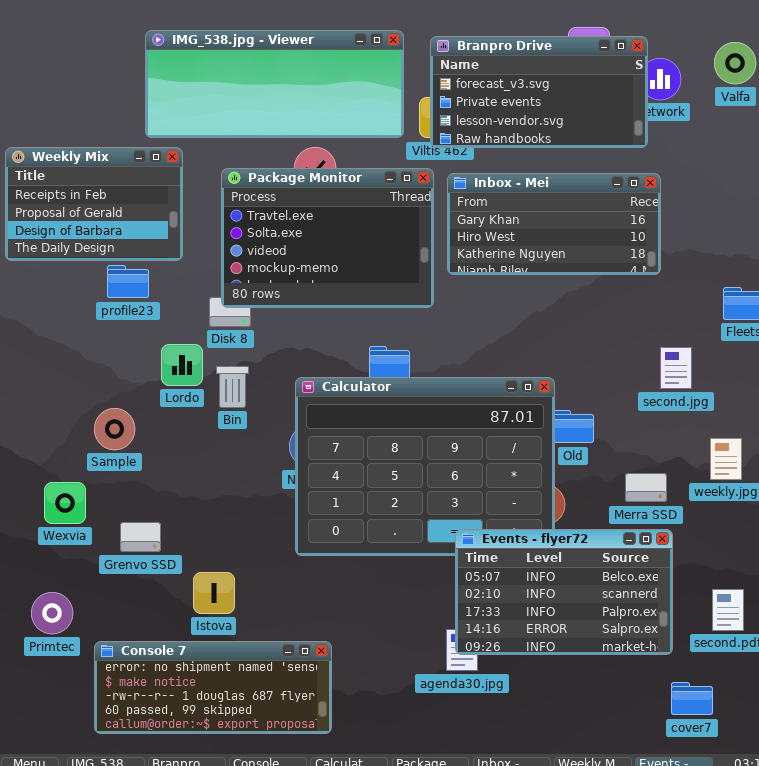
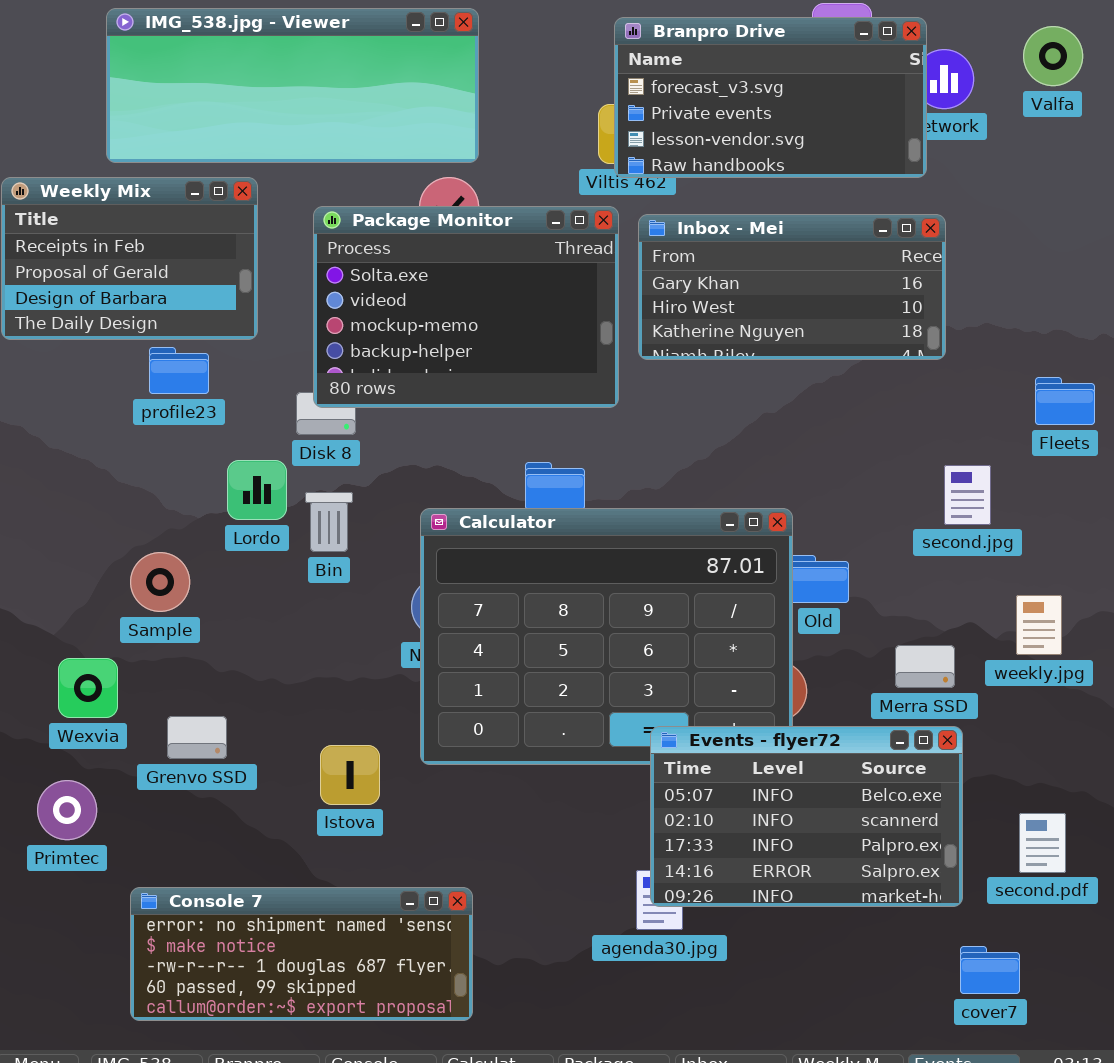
IMG_538.jpg - Viewer: [145,30,404,138] -> [106,8,479,163], moved
Package Monitor: [221,168,434,308] -> [313,206,619,408], scrolled down 1 row
Istova: [193,572,235,614] -> [320,745,380,805], moved
Primtec: [31,592,73,634] -> [37,780,97,840], moved

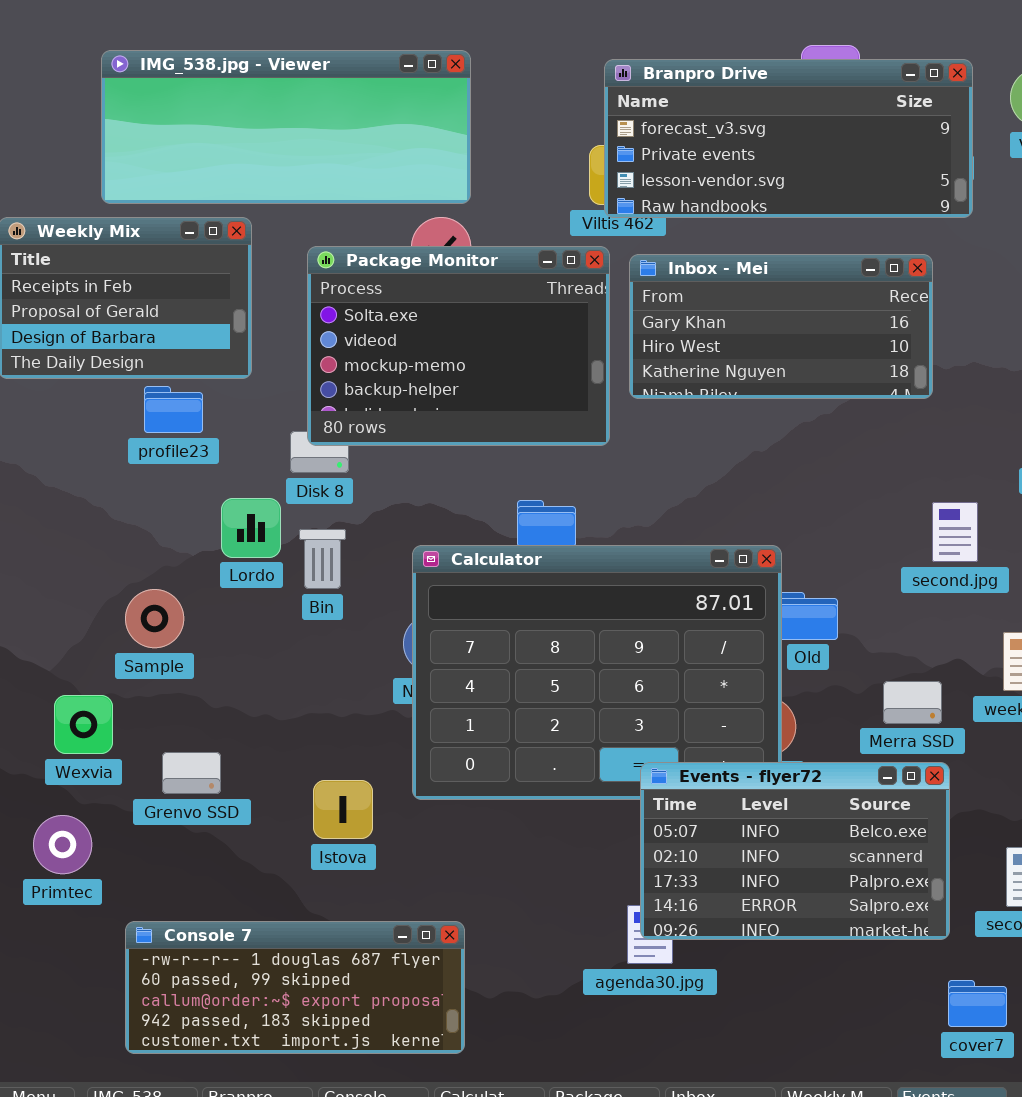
Branpro Drive: [614,17,927,178] -> [604,59,973,218], resized
Console 7: [130,887,473,1021] -> [125,921,465,1054], scrolled down 2 rows

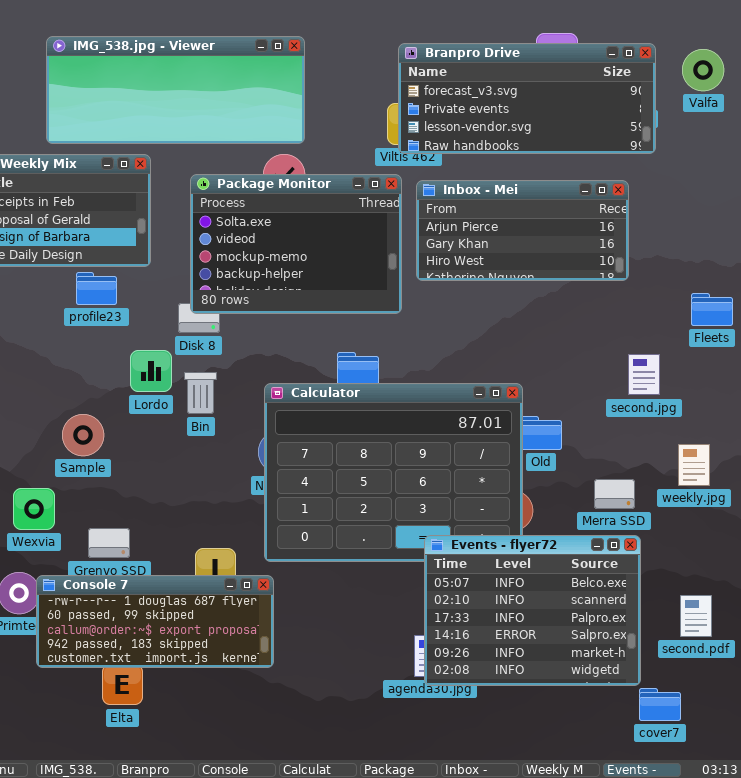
Inbox - Mei: [629,254,933,399] -> [416,180,629,281], scrolled up 1 row
Events - flyer72: [640,762,950,940] -> [424,535,641,686], resized
Console 7: [125,921,465,1054] -> [36,575,274,668], moved

